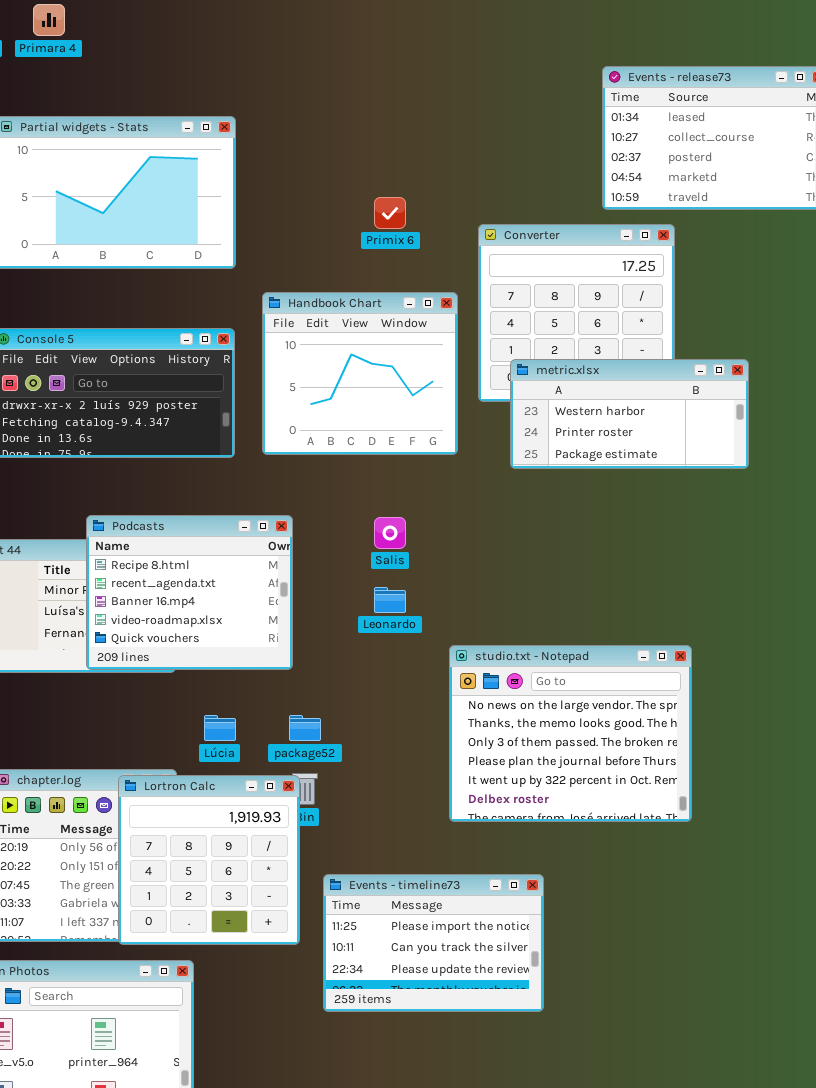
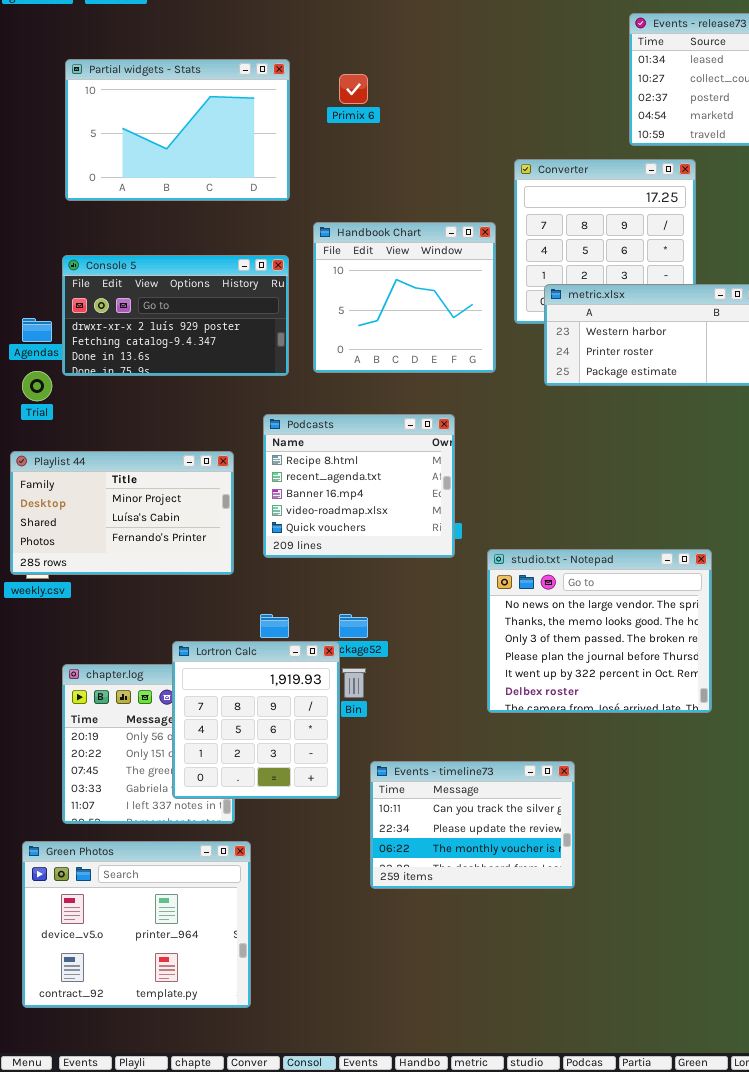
Primix 6: [374,197,406,229] -> [339,74,368,104], moved
Podcasts: [86,515,293,670] -> [263,414,455,558], moved
Lortron Calc: [118,775,300,945] -> [172,641,340,799], moved
Events - timeline73: [323,874,544,1012] -> [370,761,575,889], scrolled down 1 row

